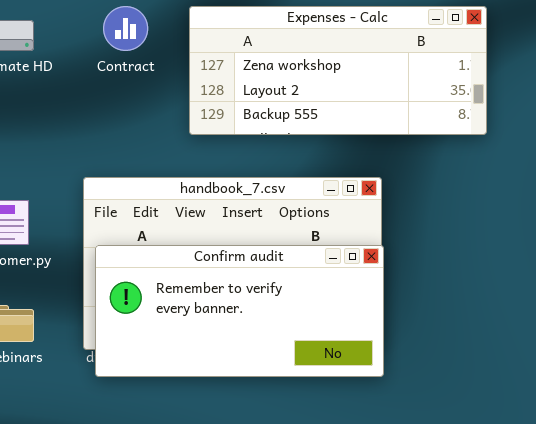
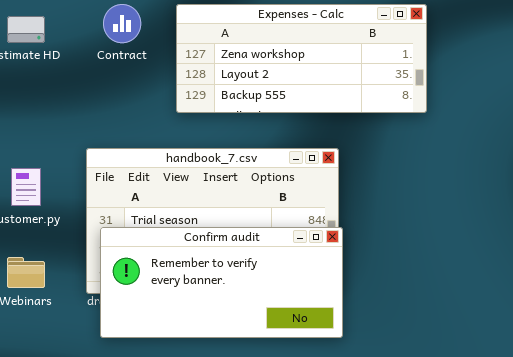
Confirm audit: [95,245,384,377] -> [100,227,343,338], moved

